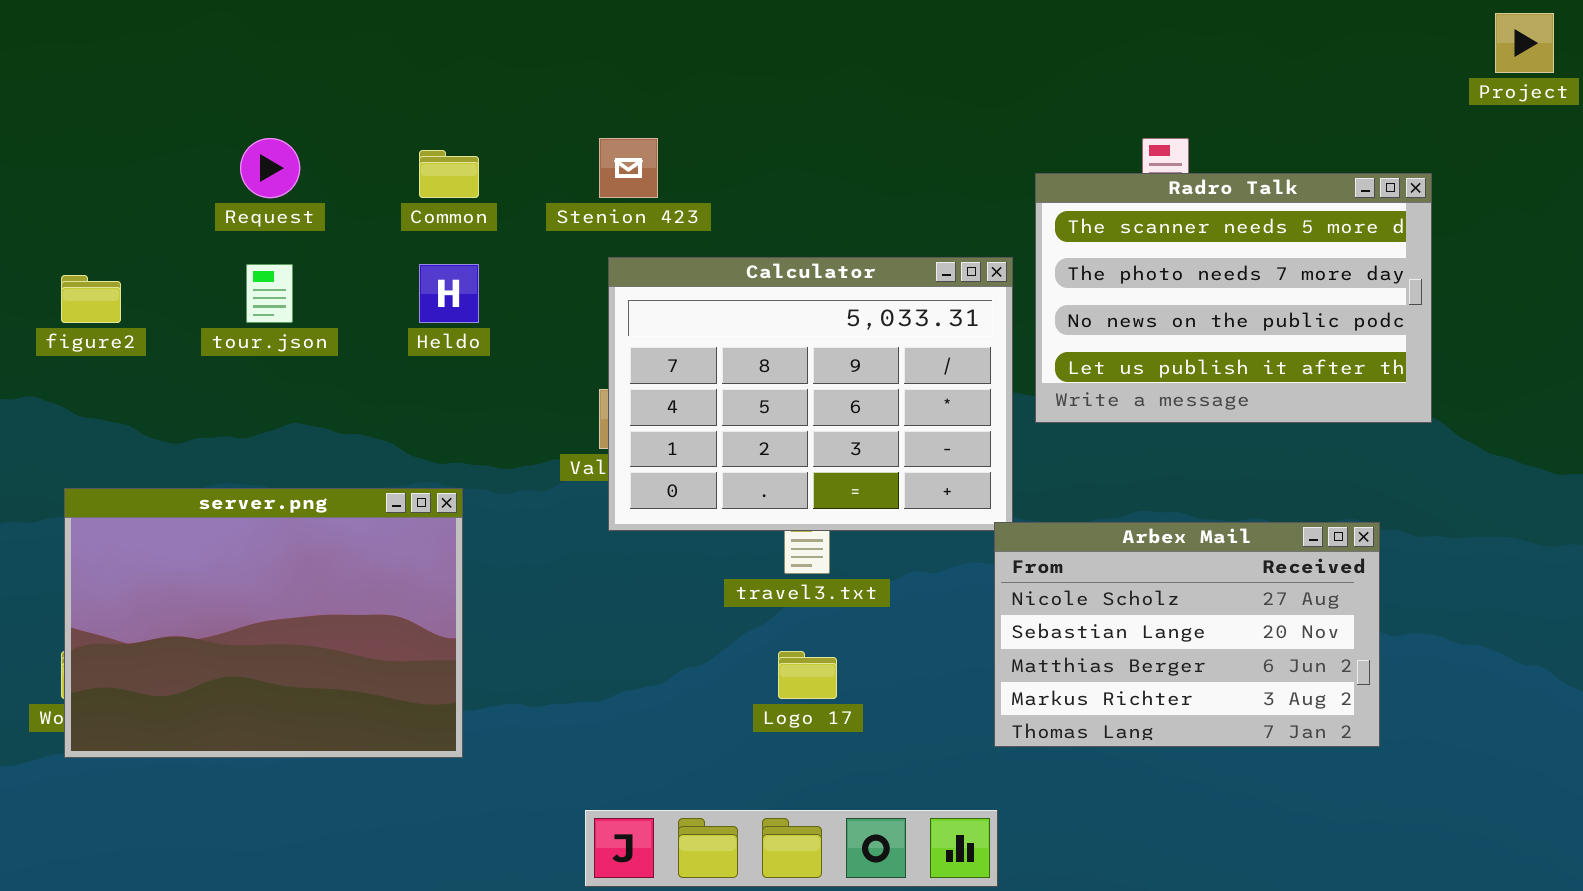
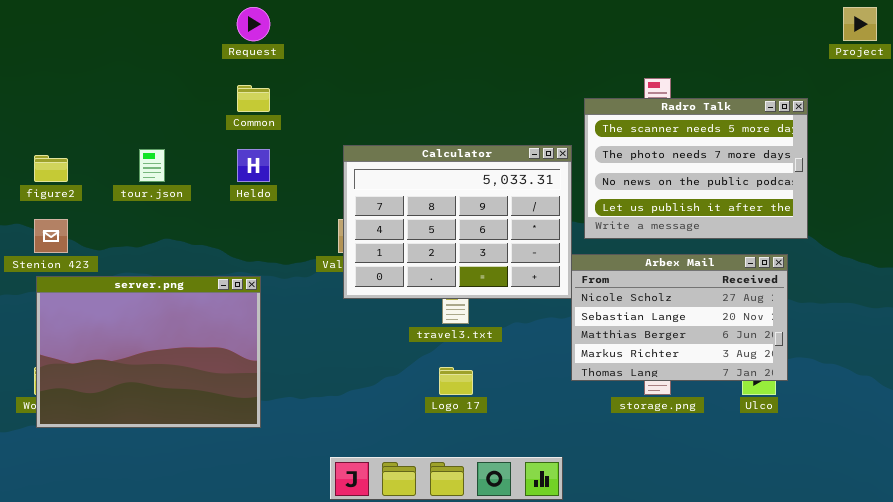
Request: [240,138,300,198] -> [237,7,270,41], moved
Stenion 423: [599,138,658,198] -> [34,219,68,253], moved
Arbex Mail: [994,522,1380,747] -> [571,254,788,381], moved

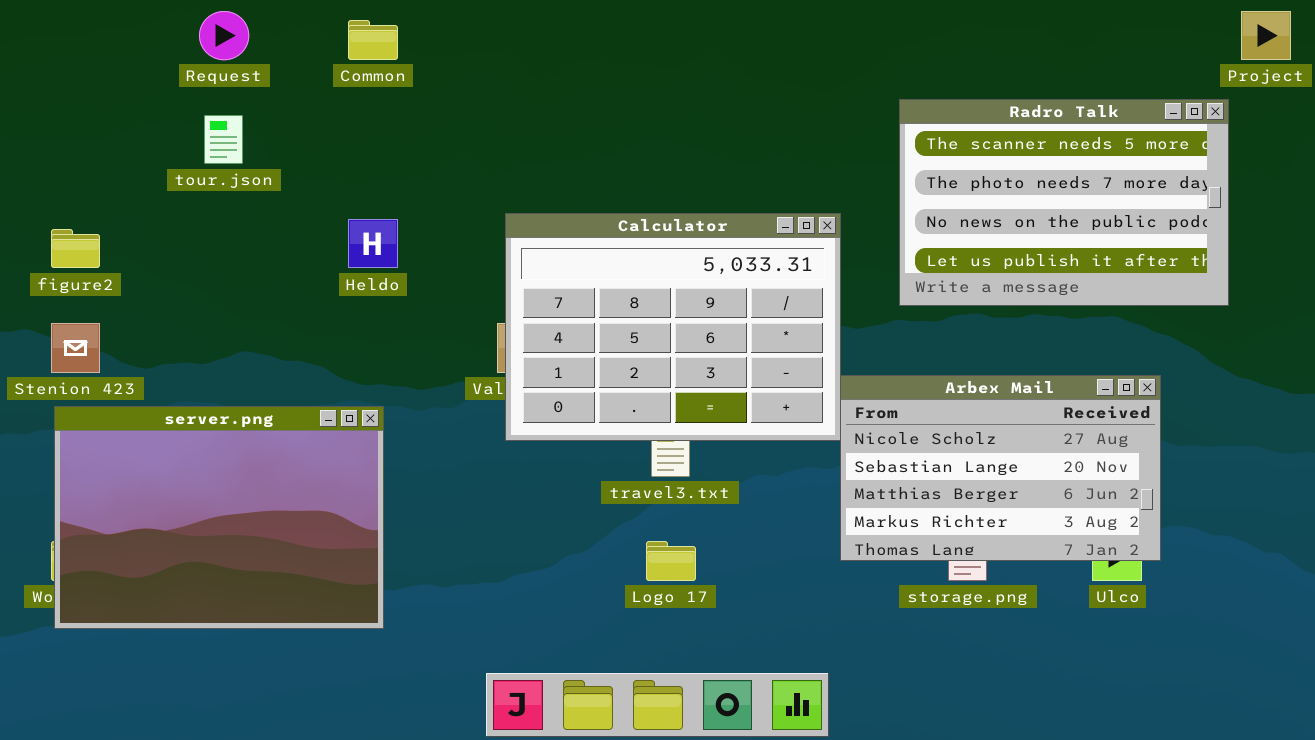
Request: [237,7,270,41] -> [199,11,249,60], moved
Common: [237,85,270,112] -> [348,20,398,60], moved
Radro Talk: [584,98,808,239] -> [899,99,1229,306], moved
tour.json: [139,149,165,182] -> [204,115,243,164], moved

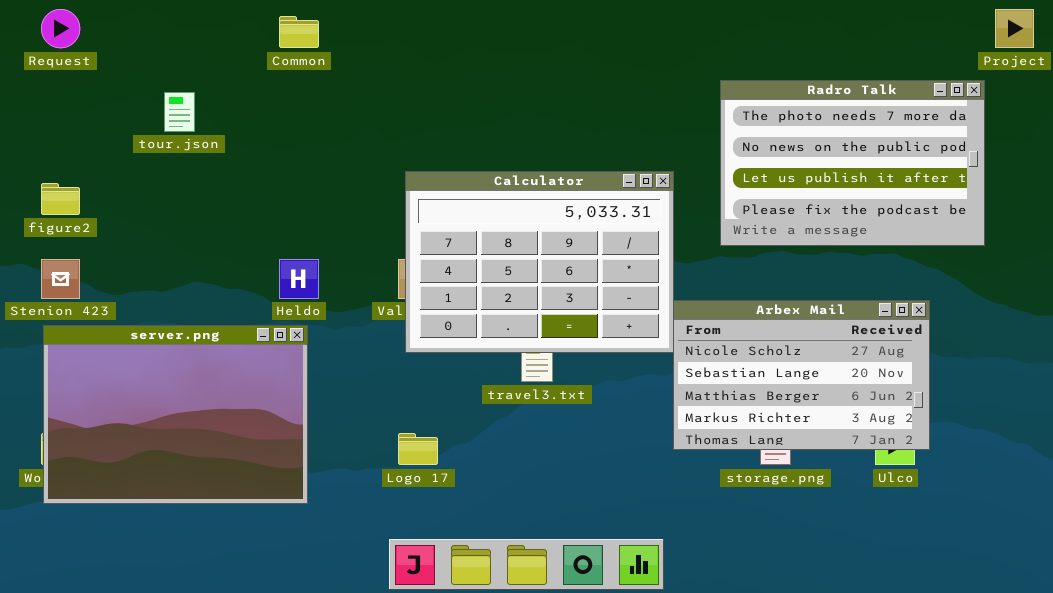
Request: [199,11,249,60] -> [41,9,80,48], moved
Radro Talk: [899,99,1229,306] -> [720,80,985,246], scrolled down 1 row
Heldo: [348,219,398,268] -> [279,259,319,299], moved
Logo 17: [646,541,696,581] -> [398,433,438,465], moved

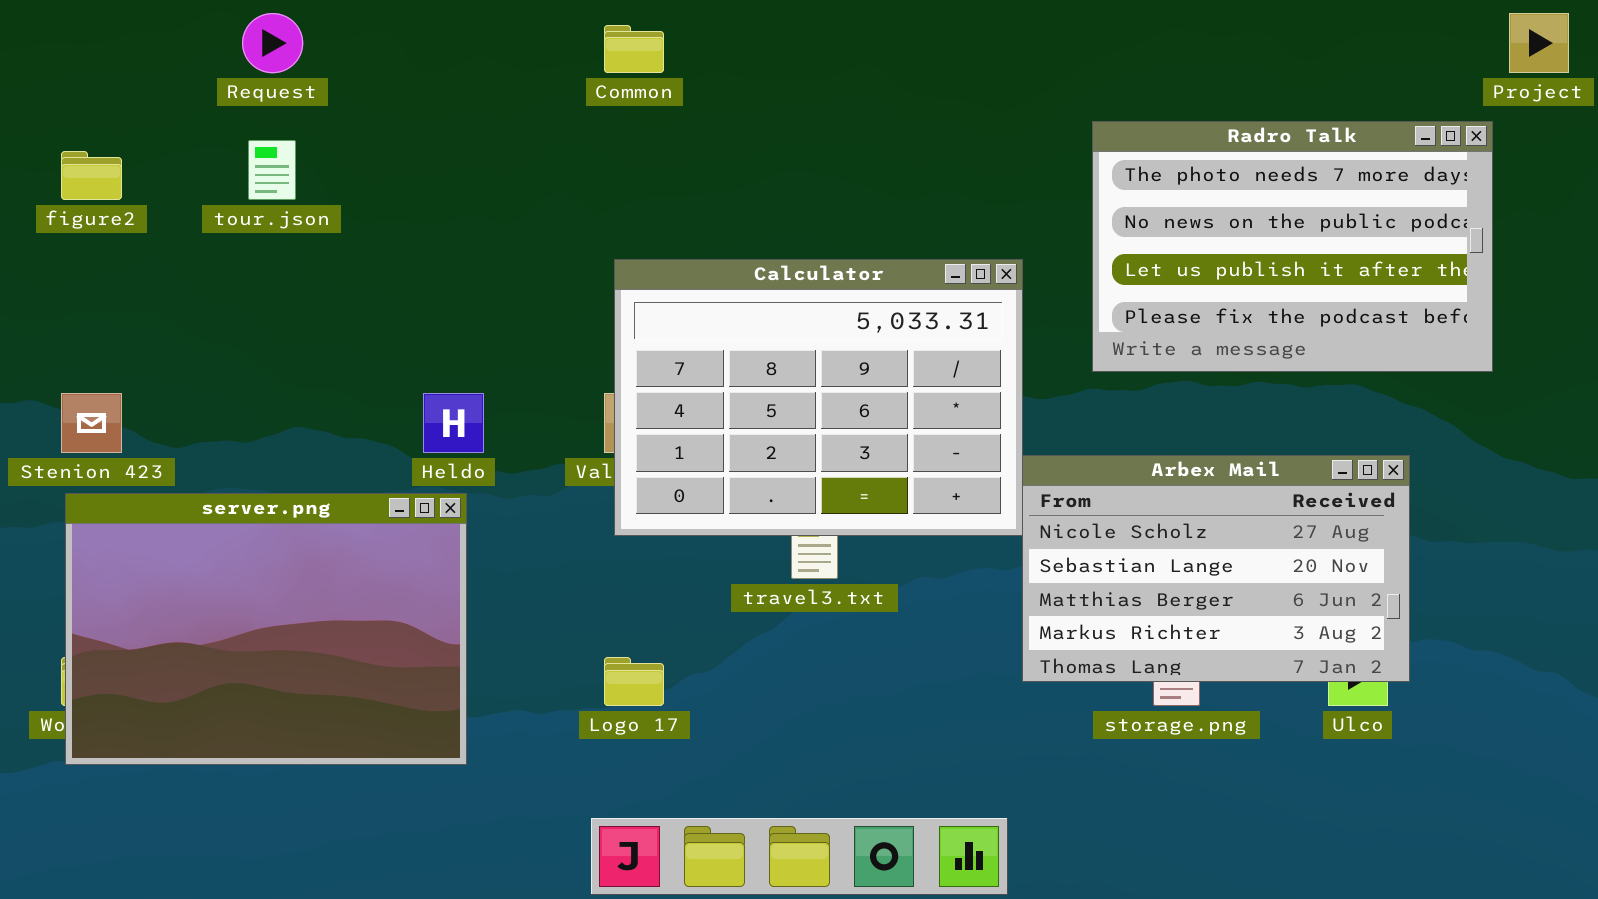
Request: [41,9,80,48] -> [242,13,303,73], moved
Common: [279,16,319,48] -> [604,25,664,73], moved
figure2: [41,183,80,215] -> [61,151,122,200], moved

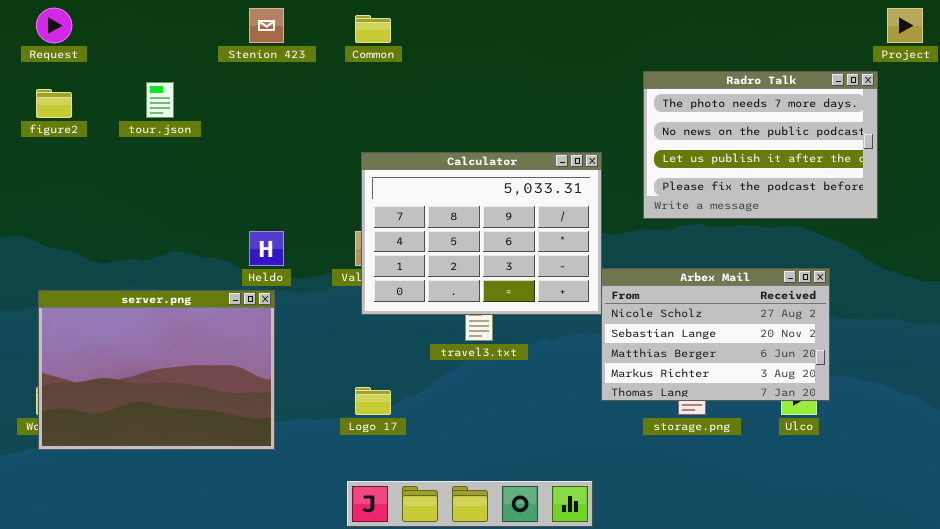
Request: [242,13,303,73] -> [36,8,72,43], moved
Stenion 423: [61,393,122,453] -> [249,8,284,43], moved

